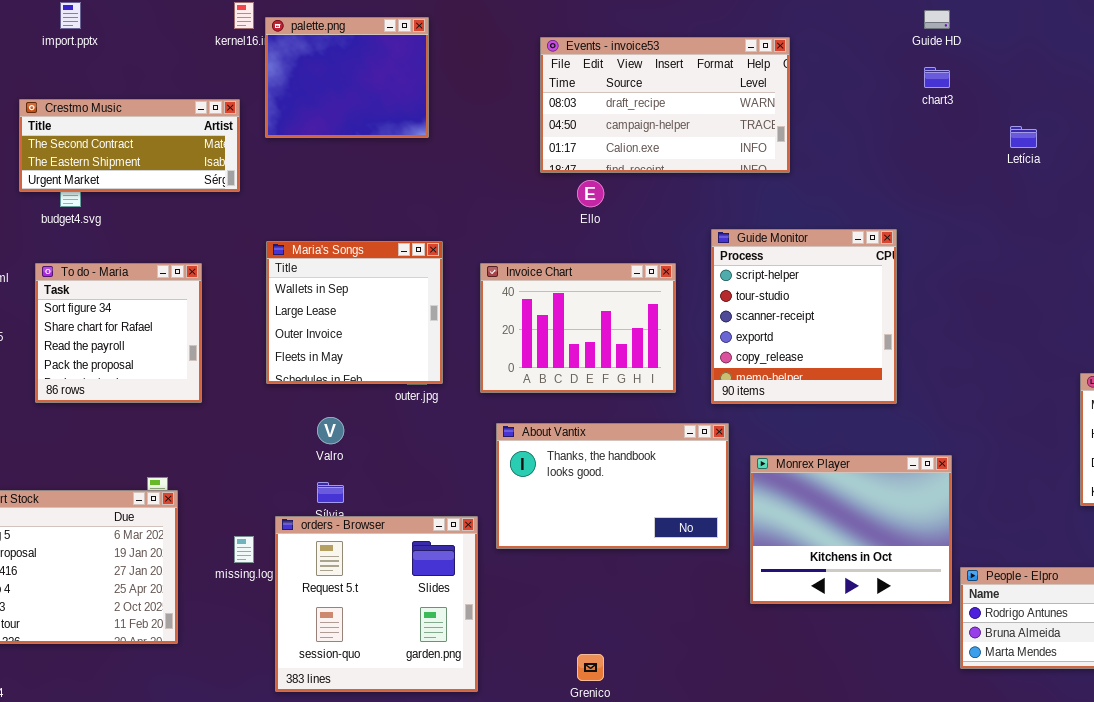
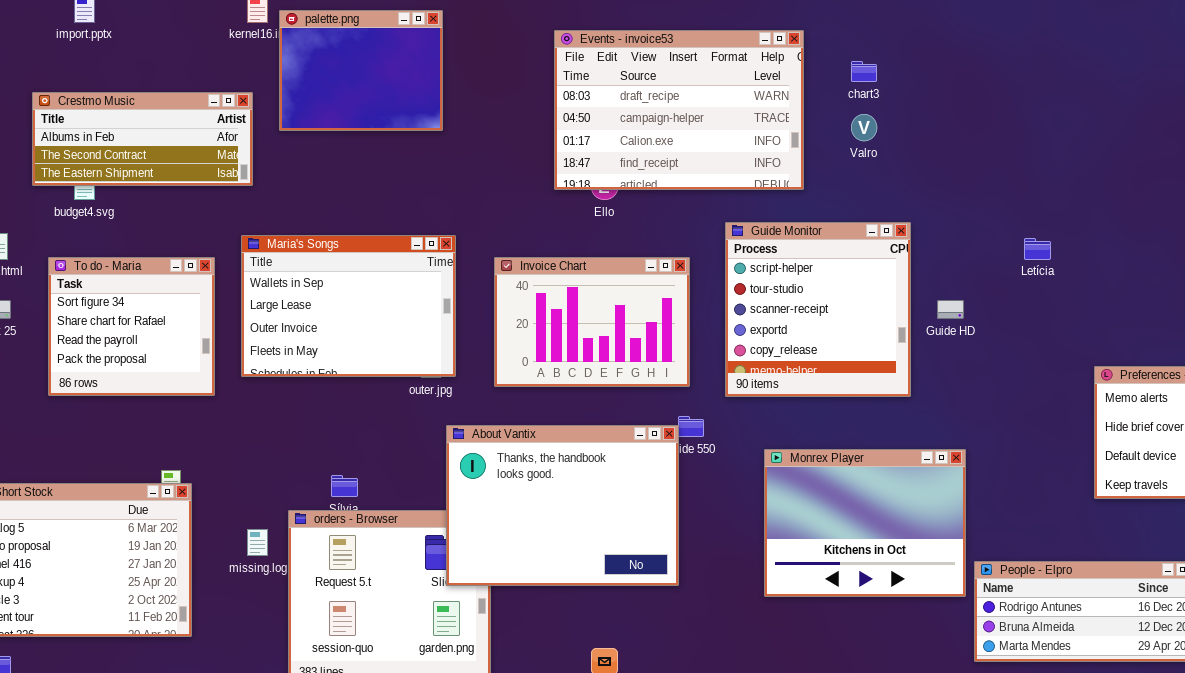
Guide HD: [924,10,950,29] -> [937,300,964,319], moved
Events - invoice53: [540,37,790,173] -> [554,30,804,190], resized
chart3: [924,67,950,88] -> [851,61,877,82], moved
Crestmo Music: [19,99,240,192] -> [32,92,253,186], scrolled up 1 row
Letícia: [1010,126,1037,148] -> [1024,238,1051,260], moved
Maria's Songs: [266,241,443,384] -> [241,235,456,377], resized
Valro: [317,417,344,444] -> [851,114,877,141], moved
About Vantix: [496,423,729,549] -> [446,425,679,586], moved, resized

